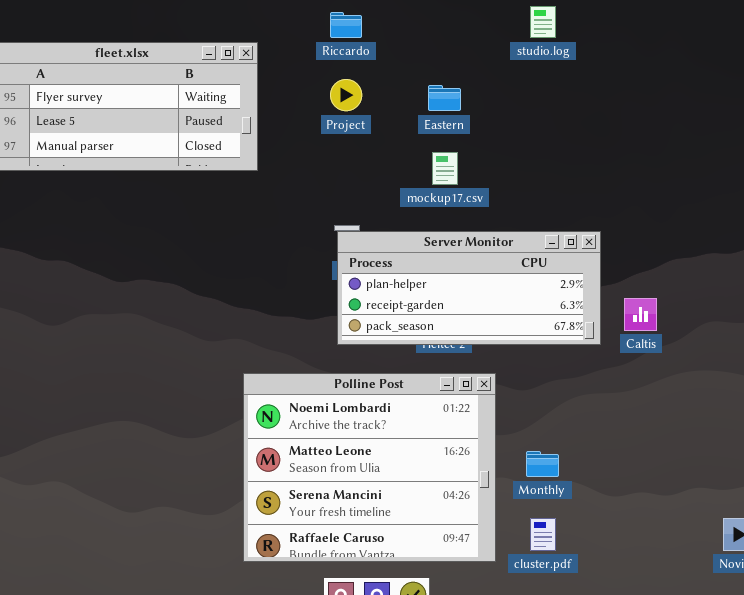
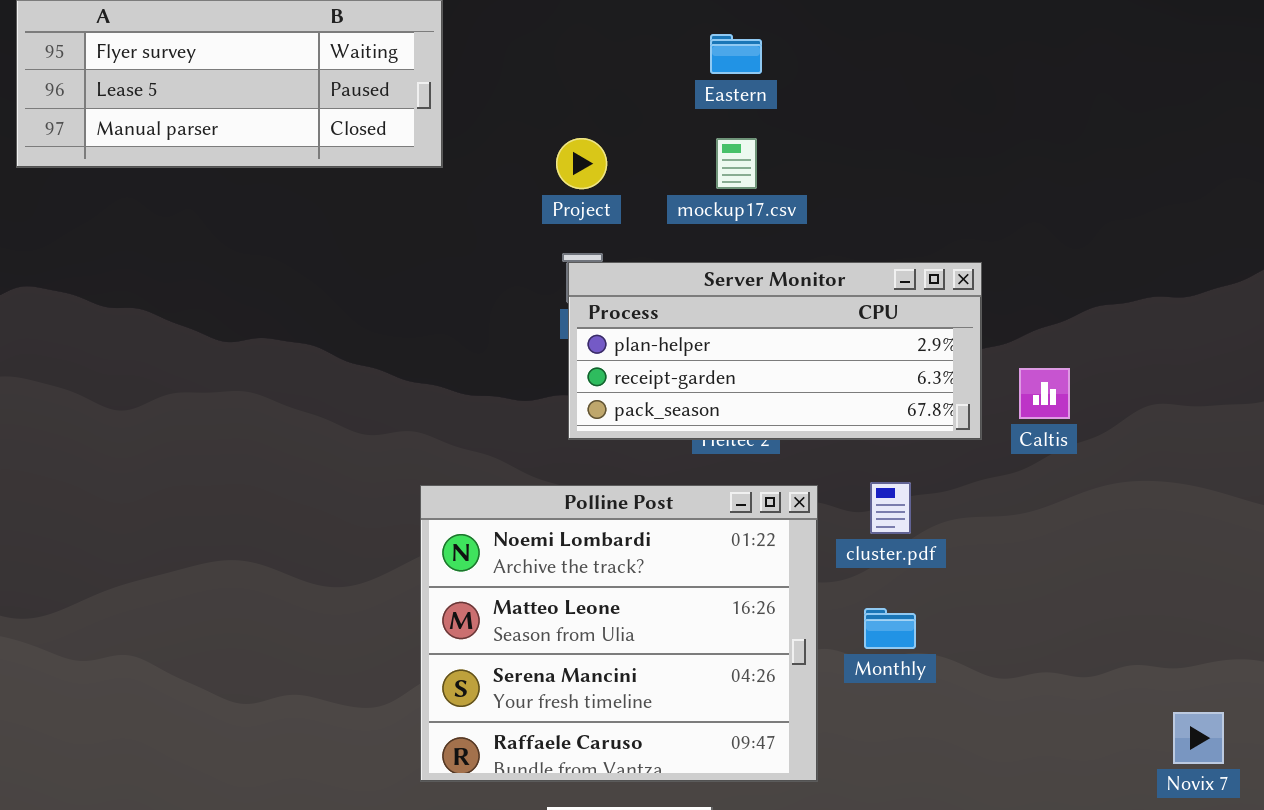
Project: [330,79,362,111] -> [556,138,607,189], moved
cluster.pdf: [530,518,556,551] -> [870,482,911,534], moved

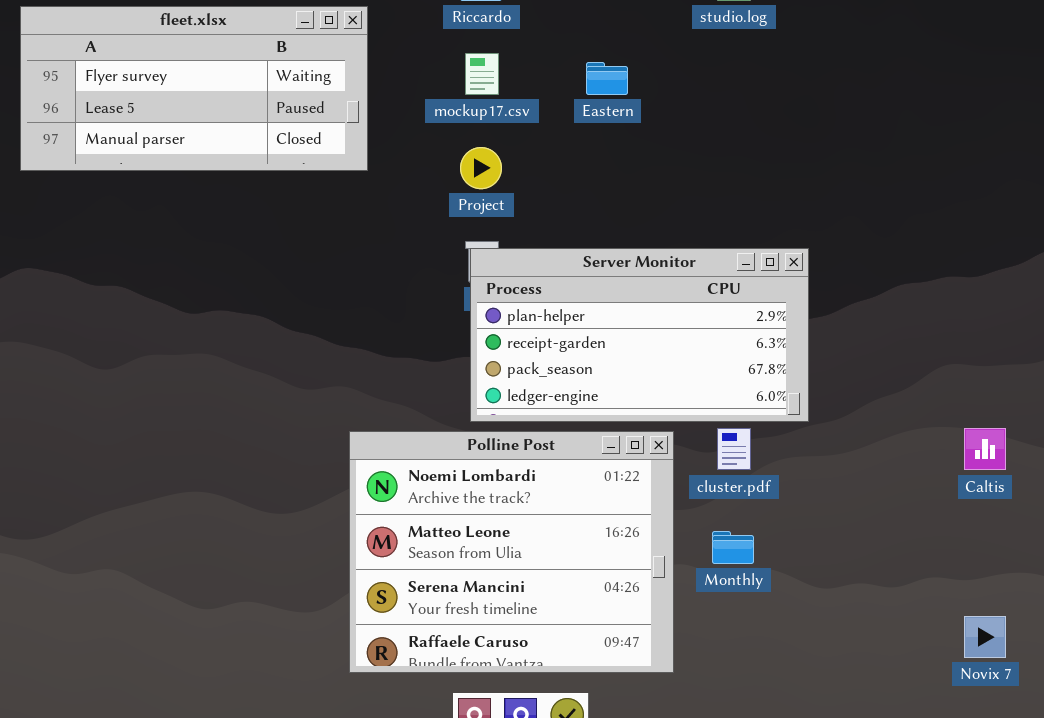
mockup17.csv: [716,138,757,189] -> [465,53,499,95], moved
Server Monitor: [568,262,982,440] -> [470,248,809,422], resized
Caltis: [1019,368,1070,419] -> [964,428,1006,470], moved

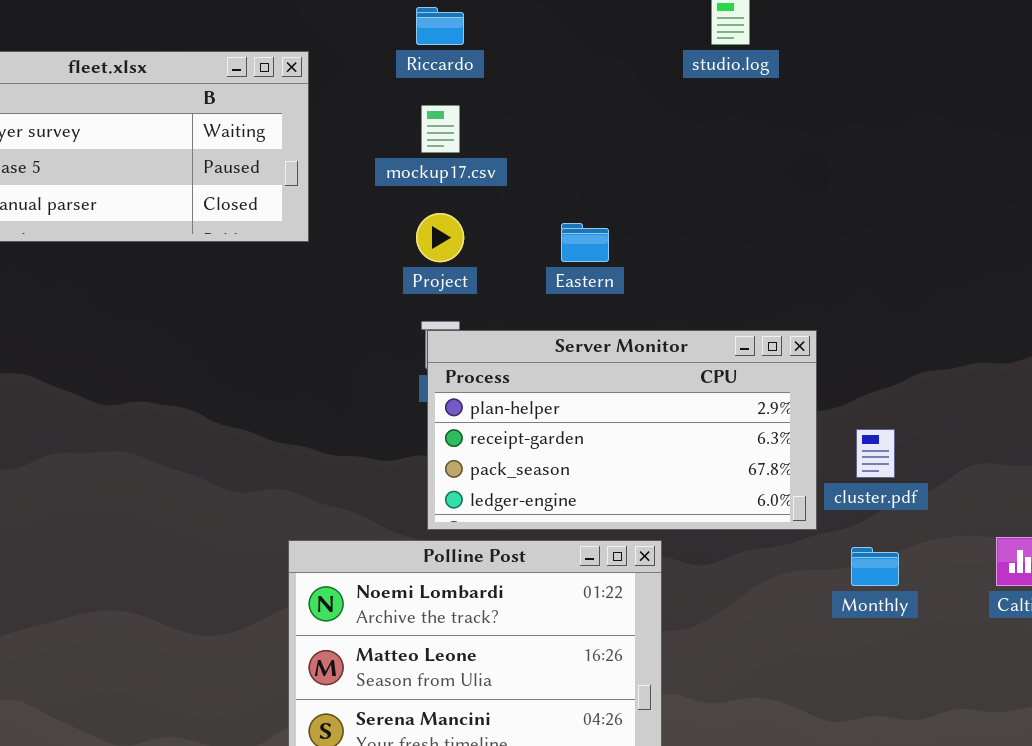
Eastern: [586,62,628,95] -> [561,223,609,262], moved
cluster.pdf: [717,428,751,470] -> [856,429,895,478], moved
Monthly: [712,531,754,564] -> [851,547,899,586], moved

